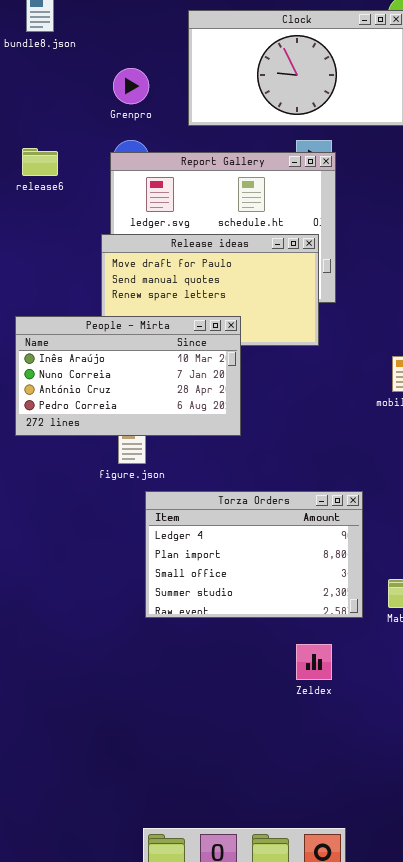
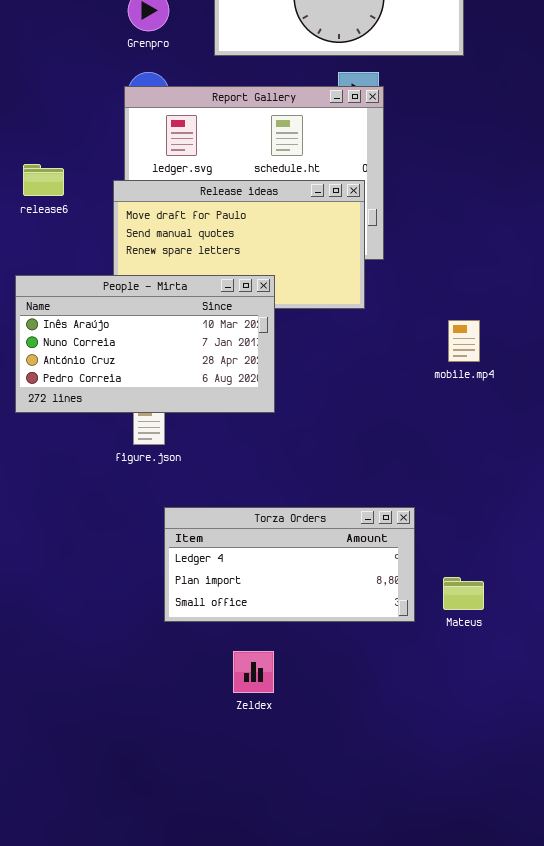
release6: [22,148,58,176] -> [23,164,64,196], moved
Torza Orders: [145,491,363,618] -> [164,507,415,622], resized
Zeldex: [296,644,332,680] -> [233,651,274,693], moved

